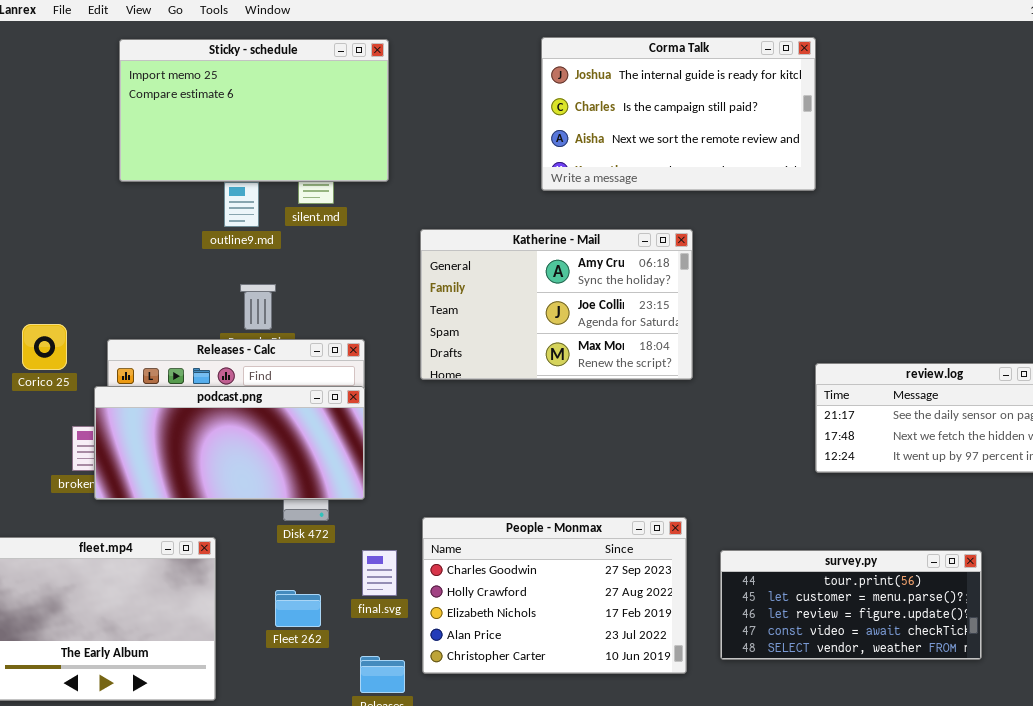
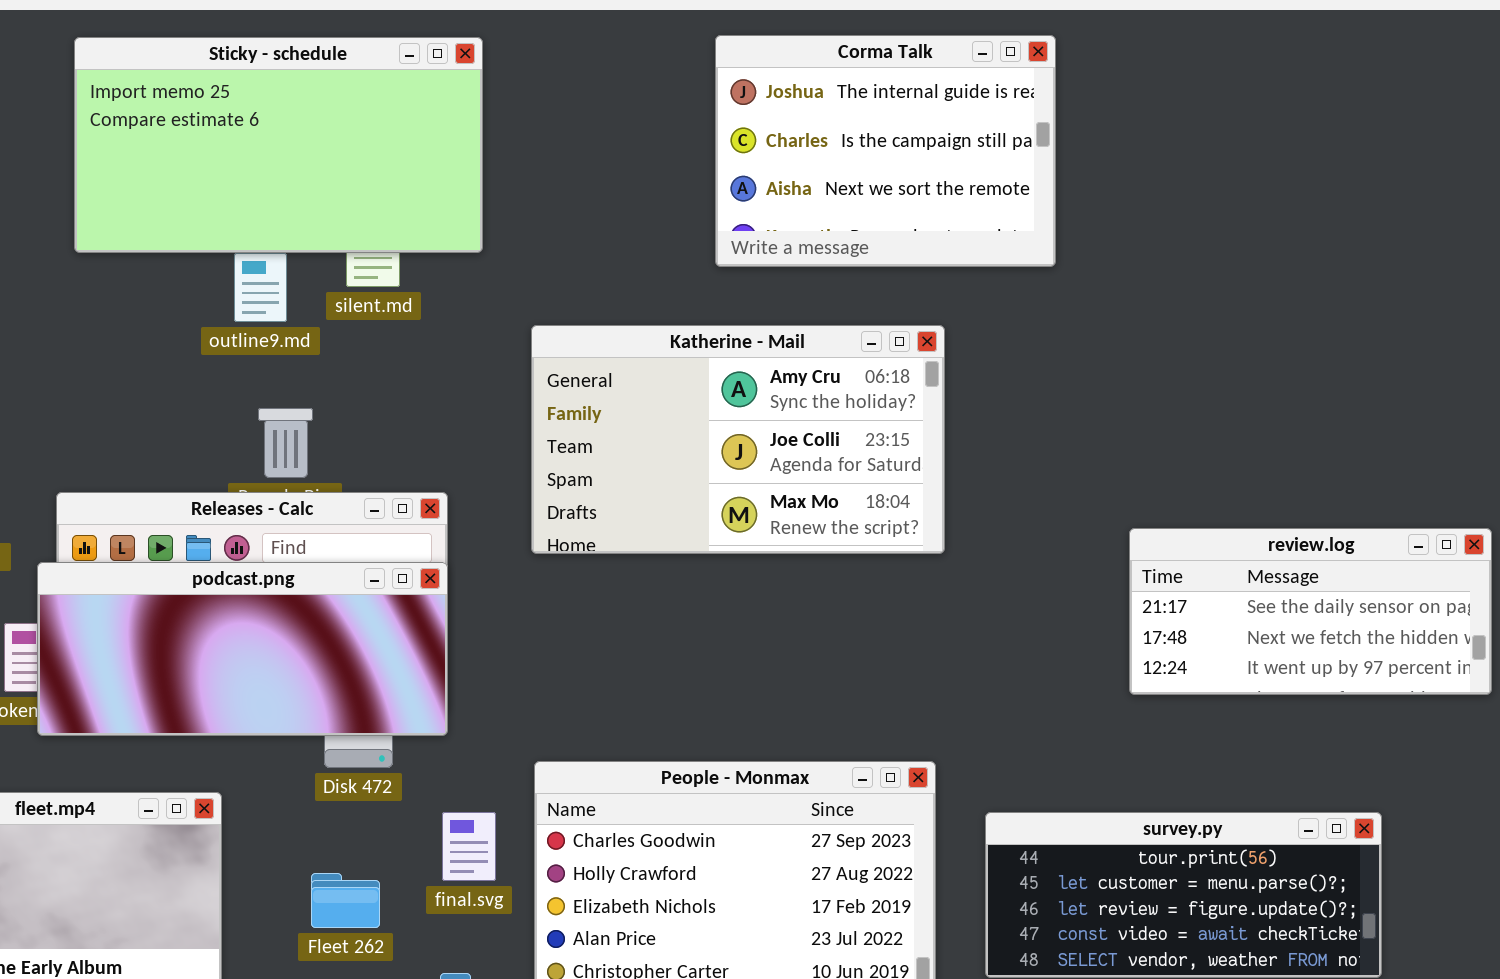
Corma Talk: [541,37,816,191] -> [715,35,1056,267], resized

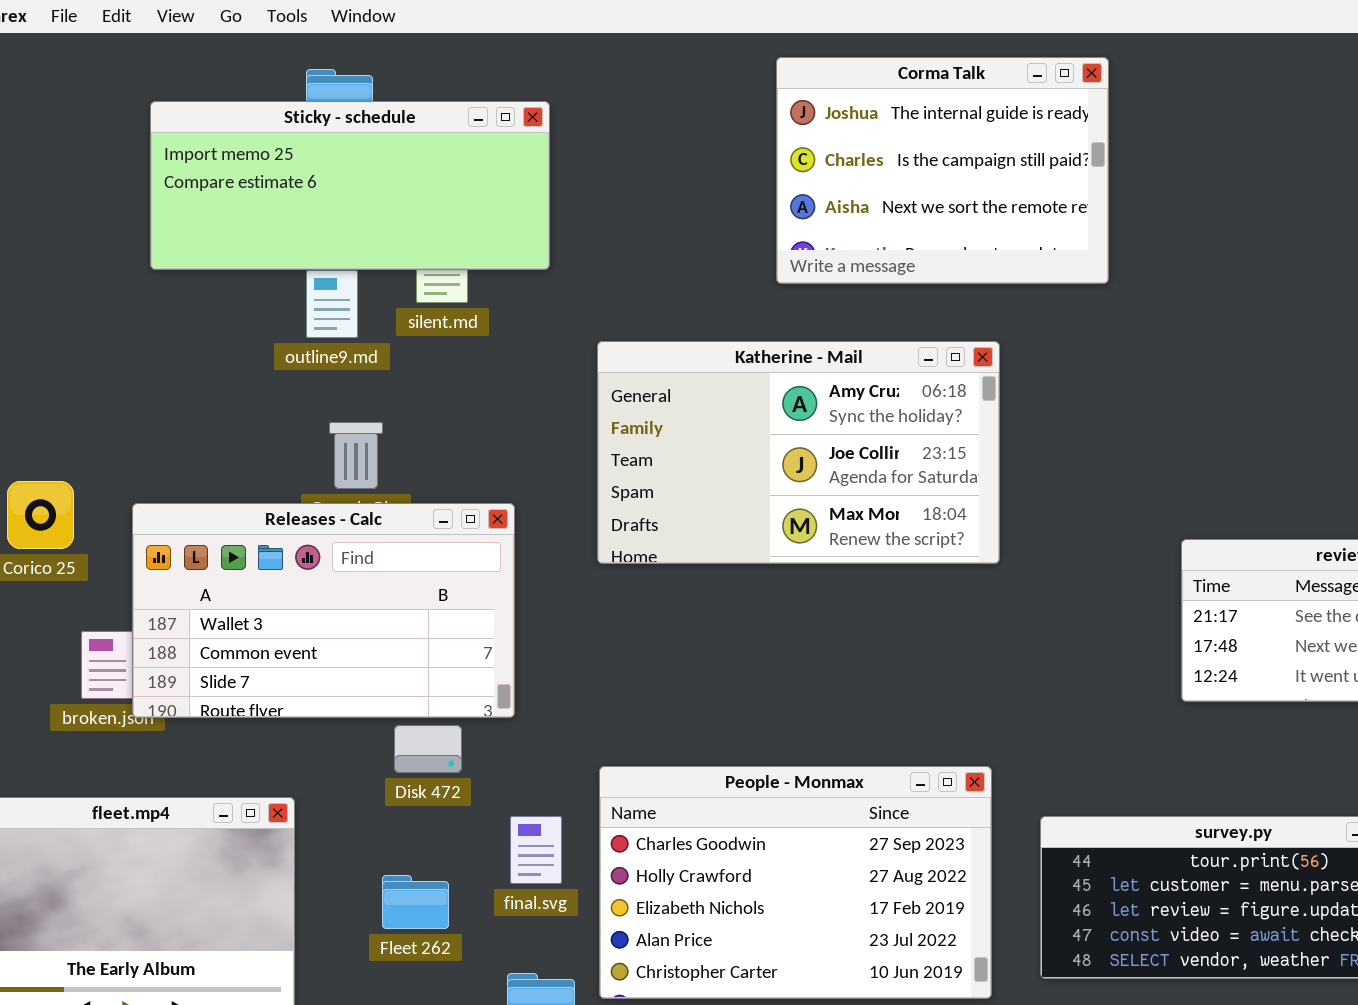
Sticky - schedule: [74,37,483,253] -> [150,101,550,270], resized
podcast.png: [37,562,448,736] -> none, closed

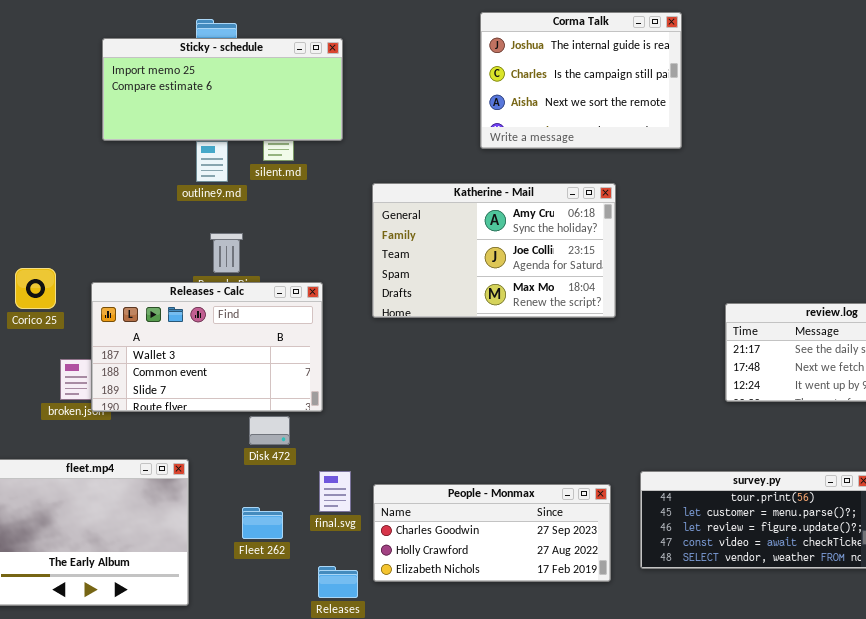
People - Monmax: [599,766,992,999] -> [373,484,611,582], resized

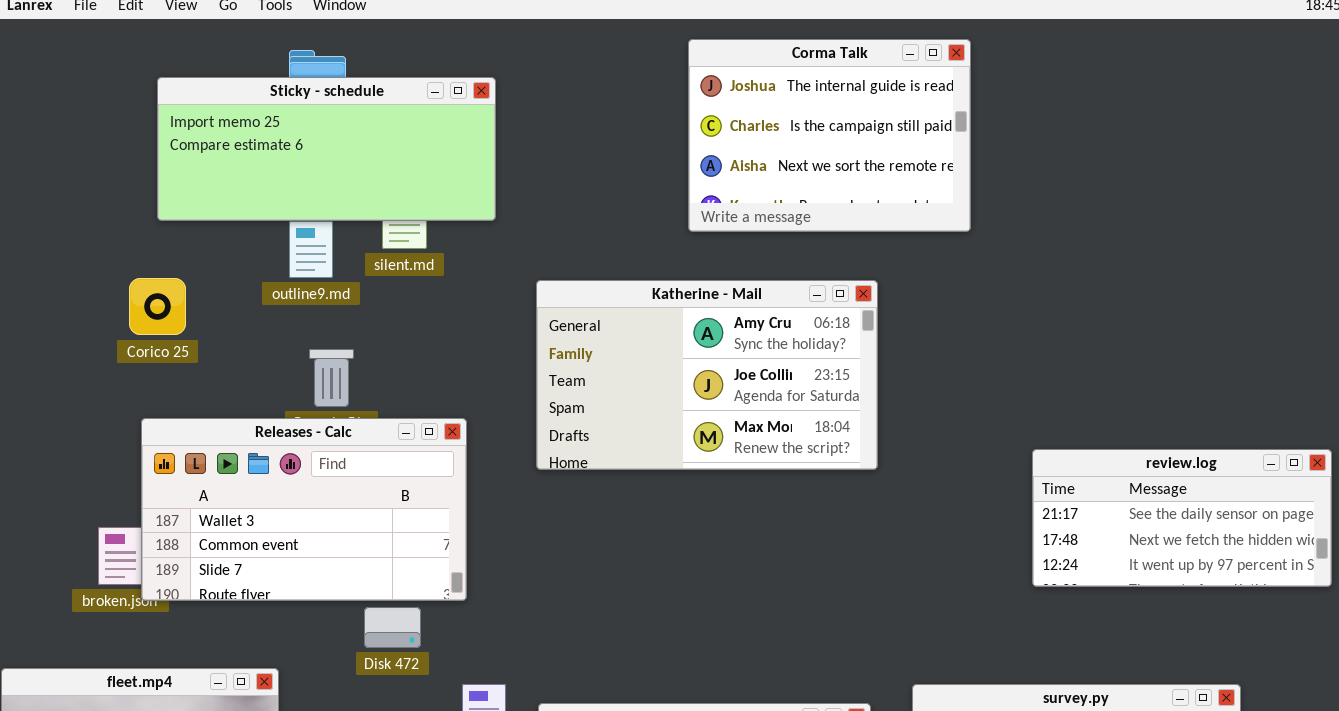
Corico 25: [15,268,56,309] -> [129,278,186,335], moved

